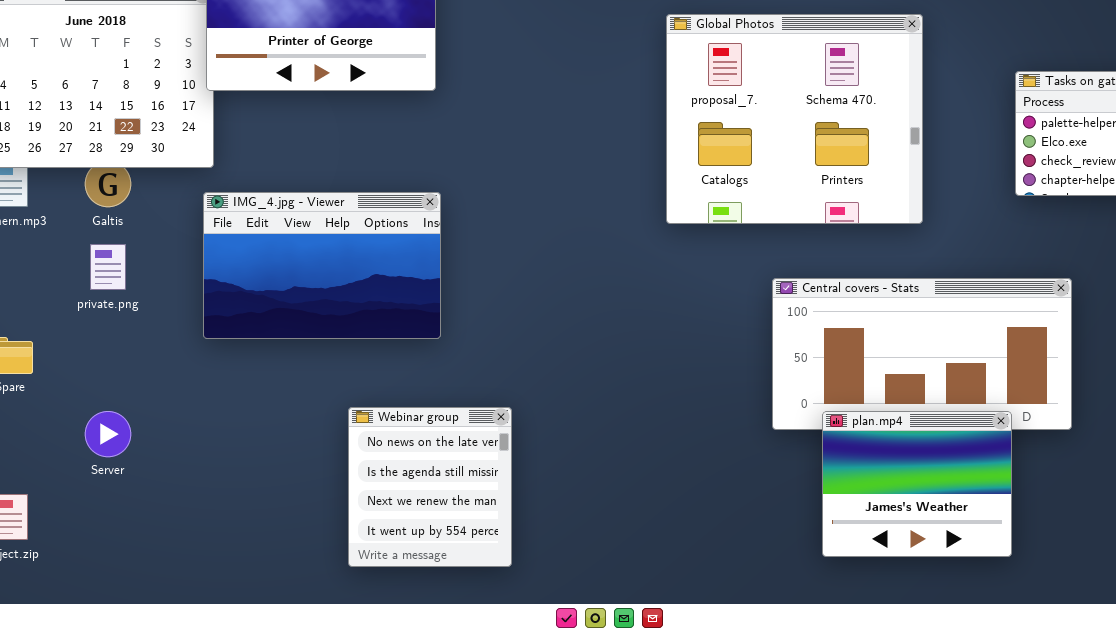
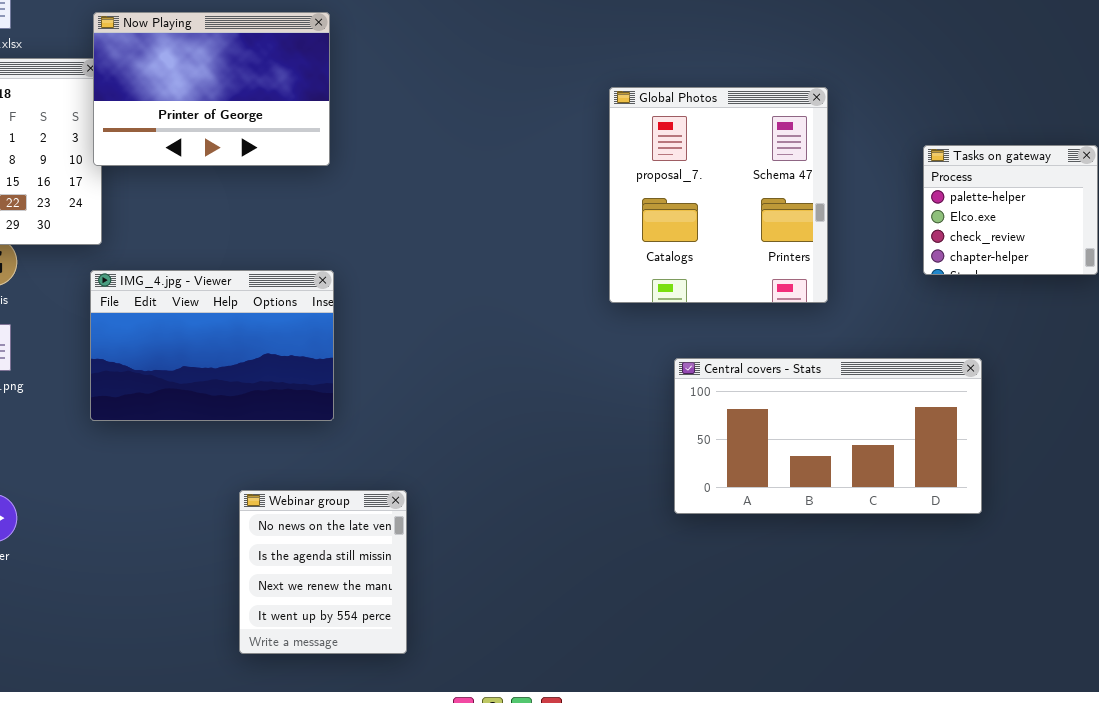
Global Photos: [666,14,923,224] -> [609,87,828,303], resized
plan.mp4: [822,411,1012,557] -> none, closed

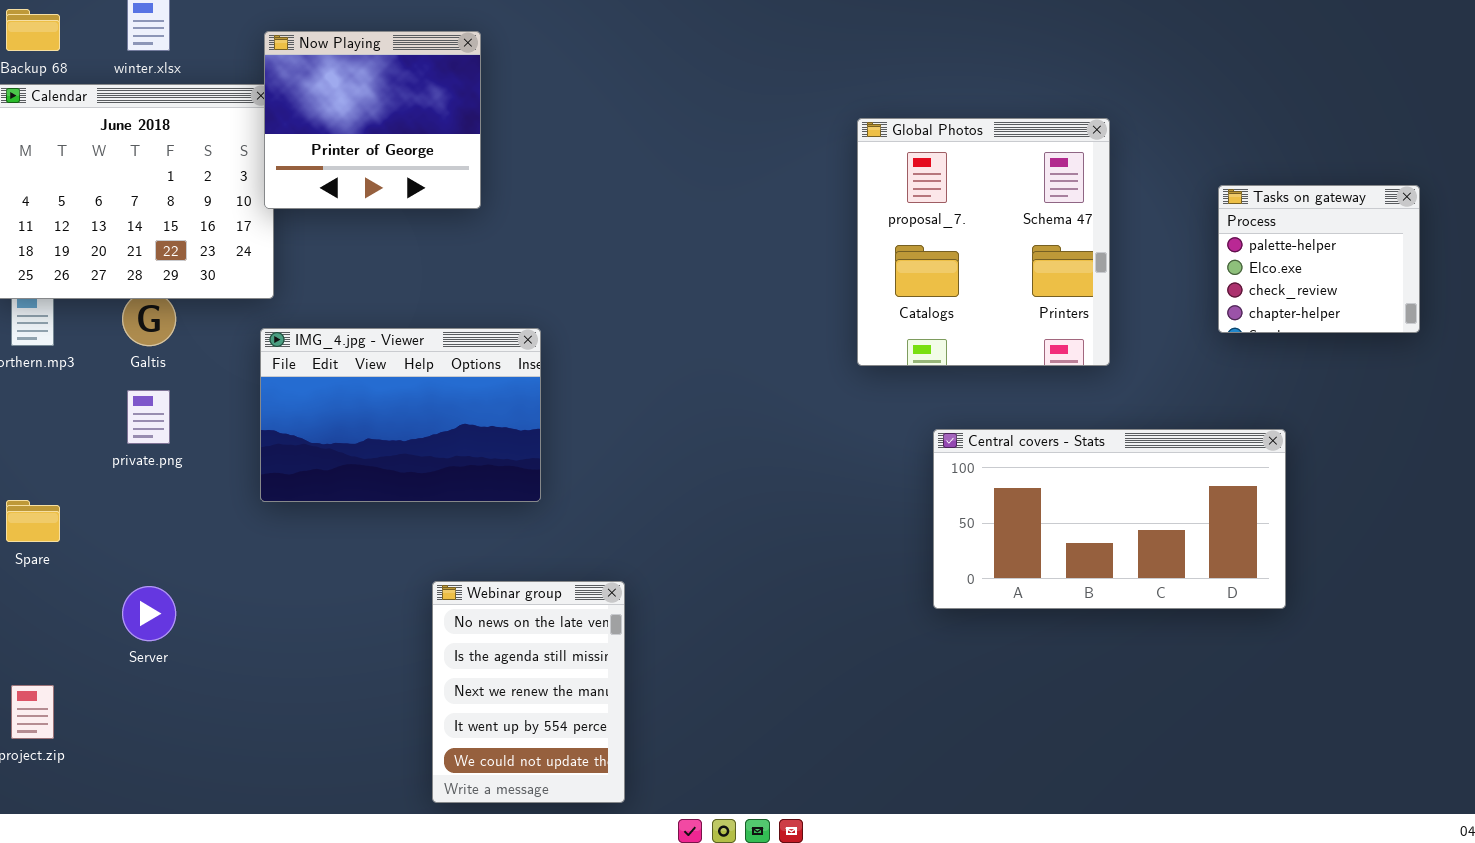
Now Playing: [93,12,330,166] -> [264,31,481,209], resized
Webinar group: [239,490,407,654] -> [432,581,625,803], resized

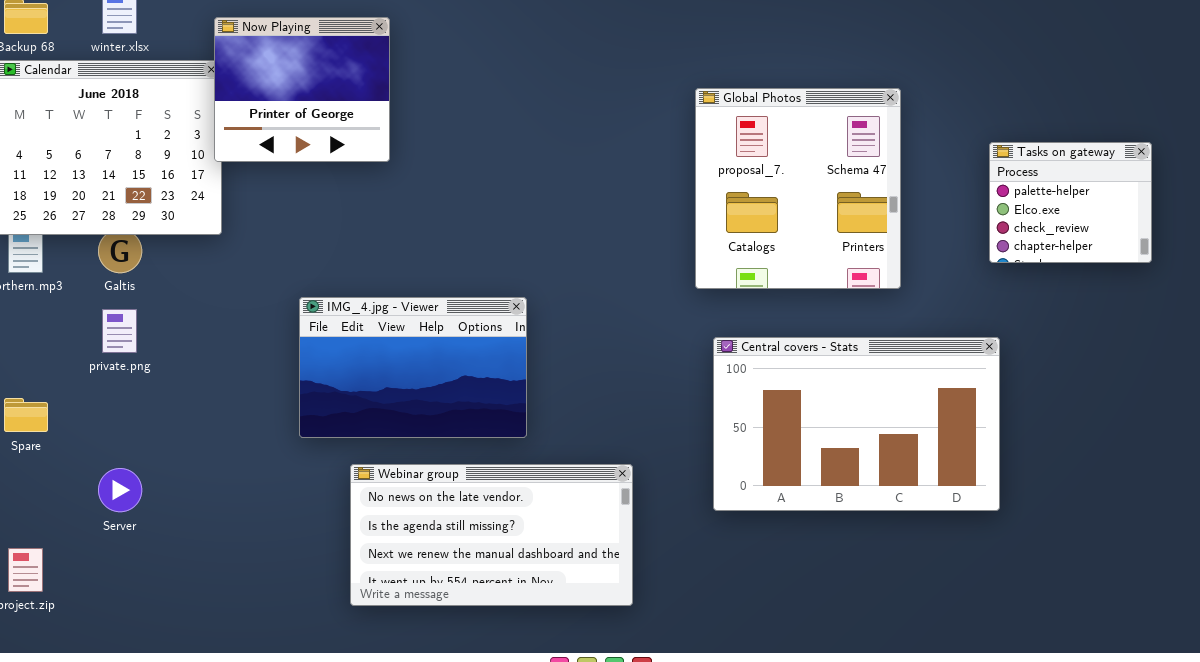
IMG_4.jpg - Viewer: [260,328,541,502] -> [299,297,527,438], moved
Central covers - Stats: [933,429,1286,609] -> [713,337,1000,511], moved, resized
Webinar group: [432,581,625,803] -> [350,464,633,606], resized

